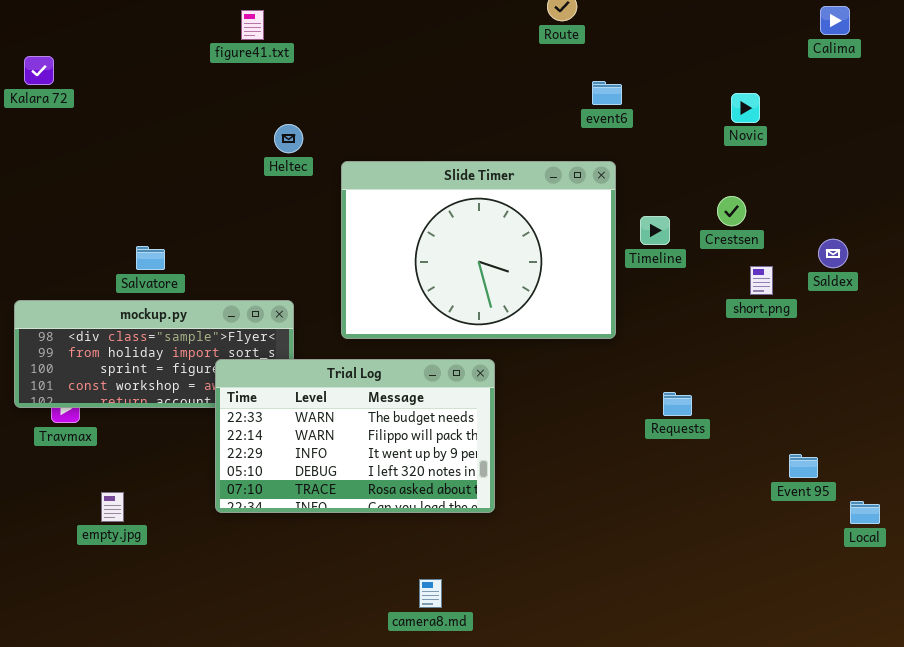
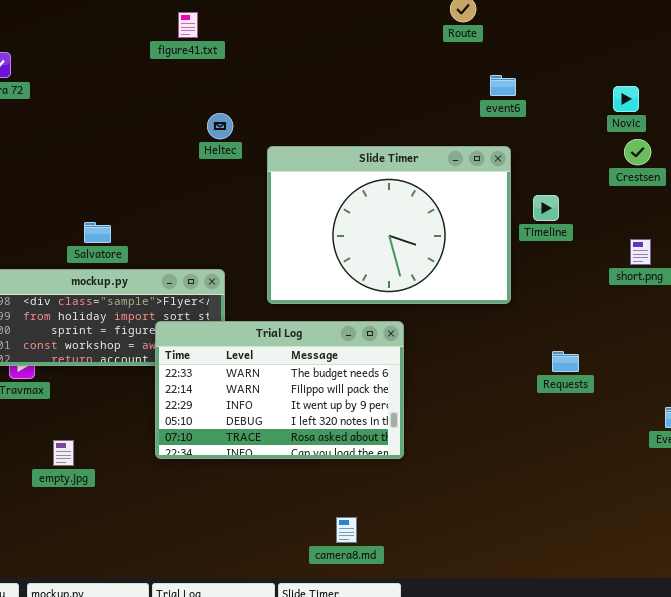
Crestsen: [717,196,746,226] -> [624,139,651,165], moved

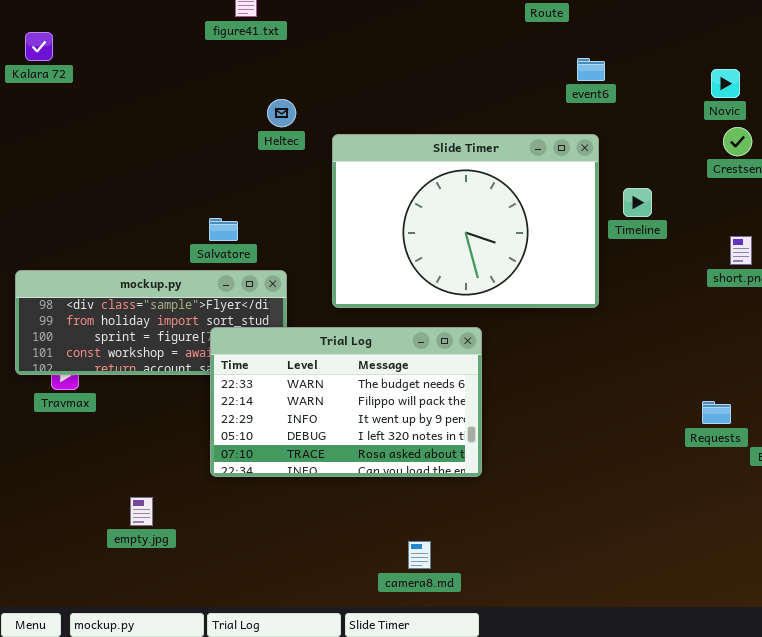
Salvatore: [84,222,111,243] -> [209,218,238,241], moved
Requests: [552,351,579,372] -> [702,401,731,424], moved
empty.jpg: [53,440,74,466] -> [130,497,153,526], moved

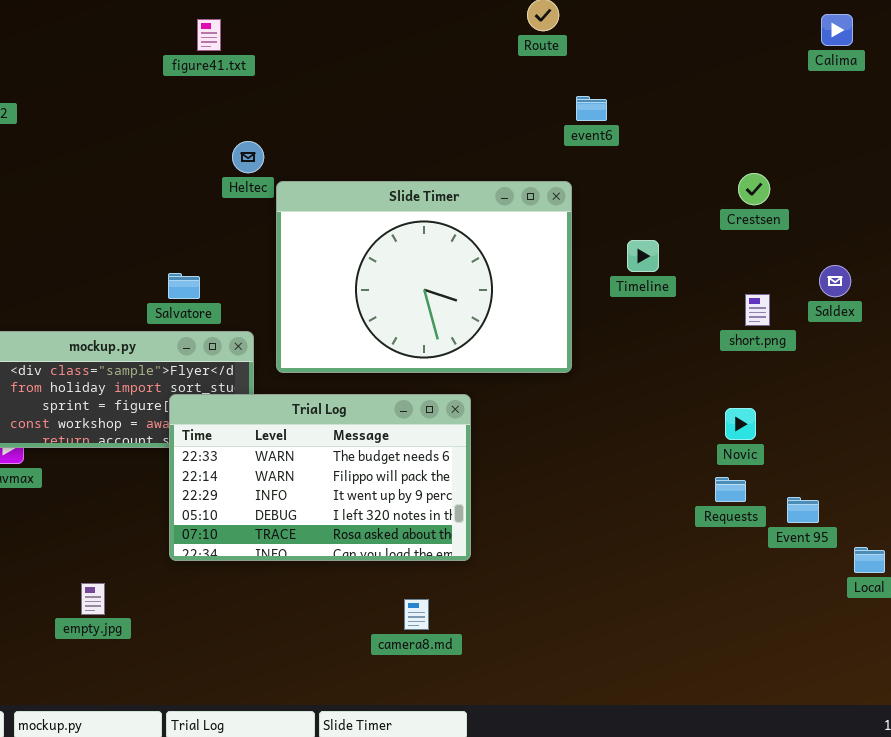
Novic: [711,69,740,98] -> [725,408,756,440], moved
Slide Timer: [332,134,599,308] -> [276,181,572,373], moved
camera8.md: [408,541,431,569] -> [404,599,429,630], moved

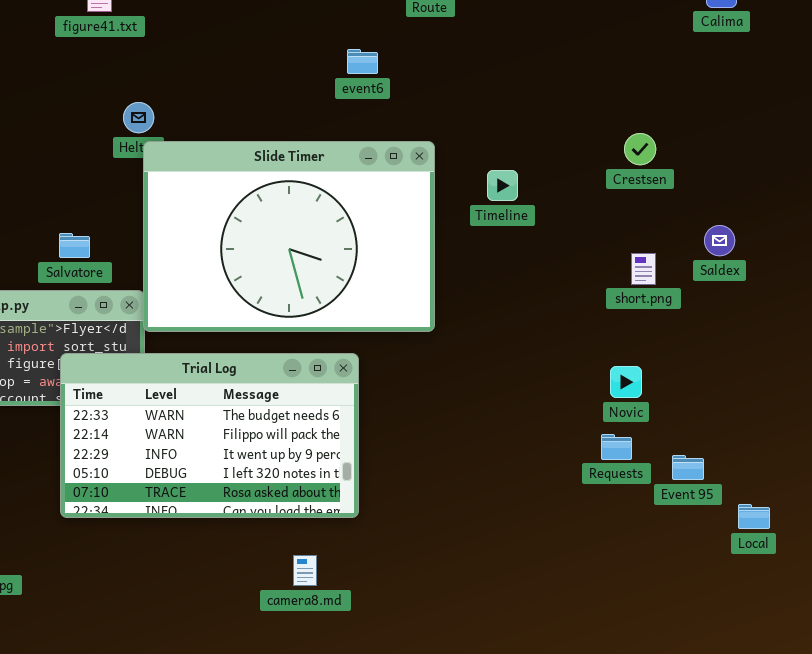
event6: [576,96,607,121] -> [347,49,378,74], moved
Slide Timer: [276,181,572,373] -> [143,141,435,332], moved
Timeline: [627,240,659,272] -> [487,170,518,201], moved

